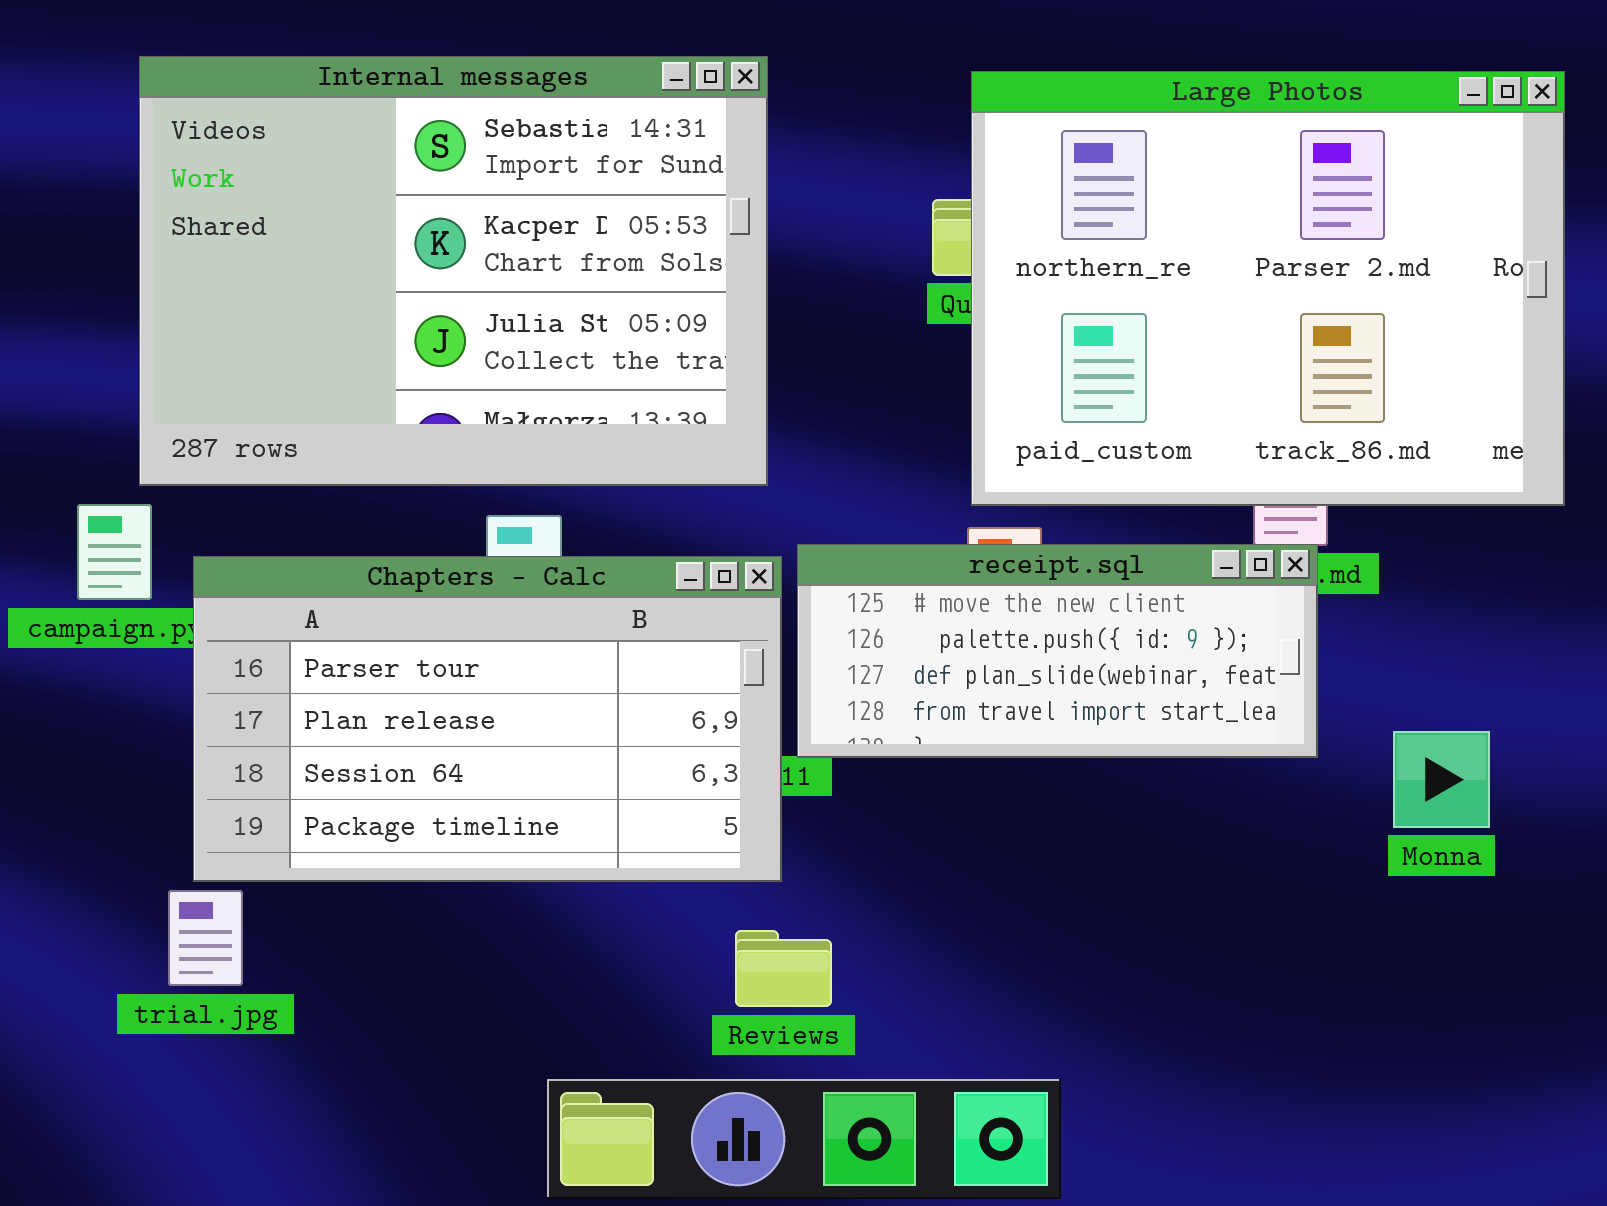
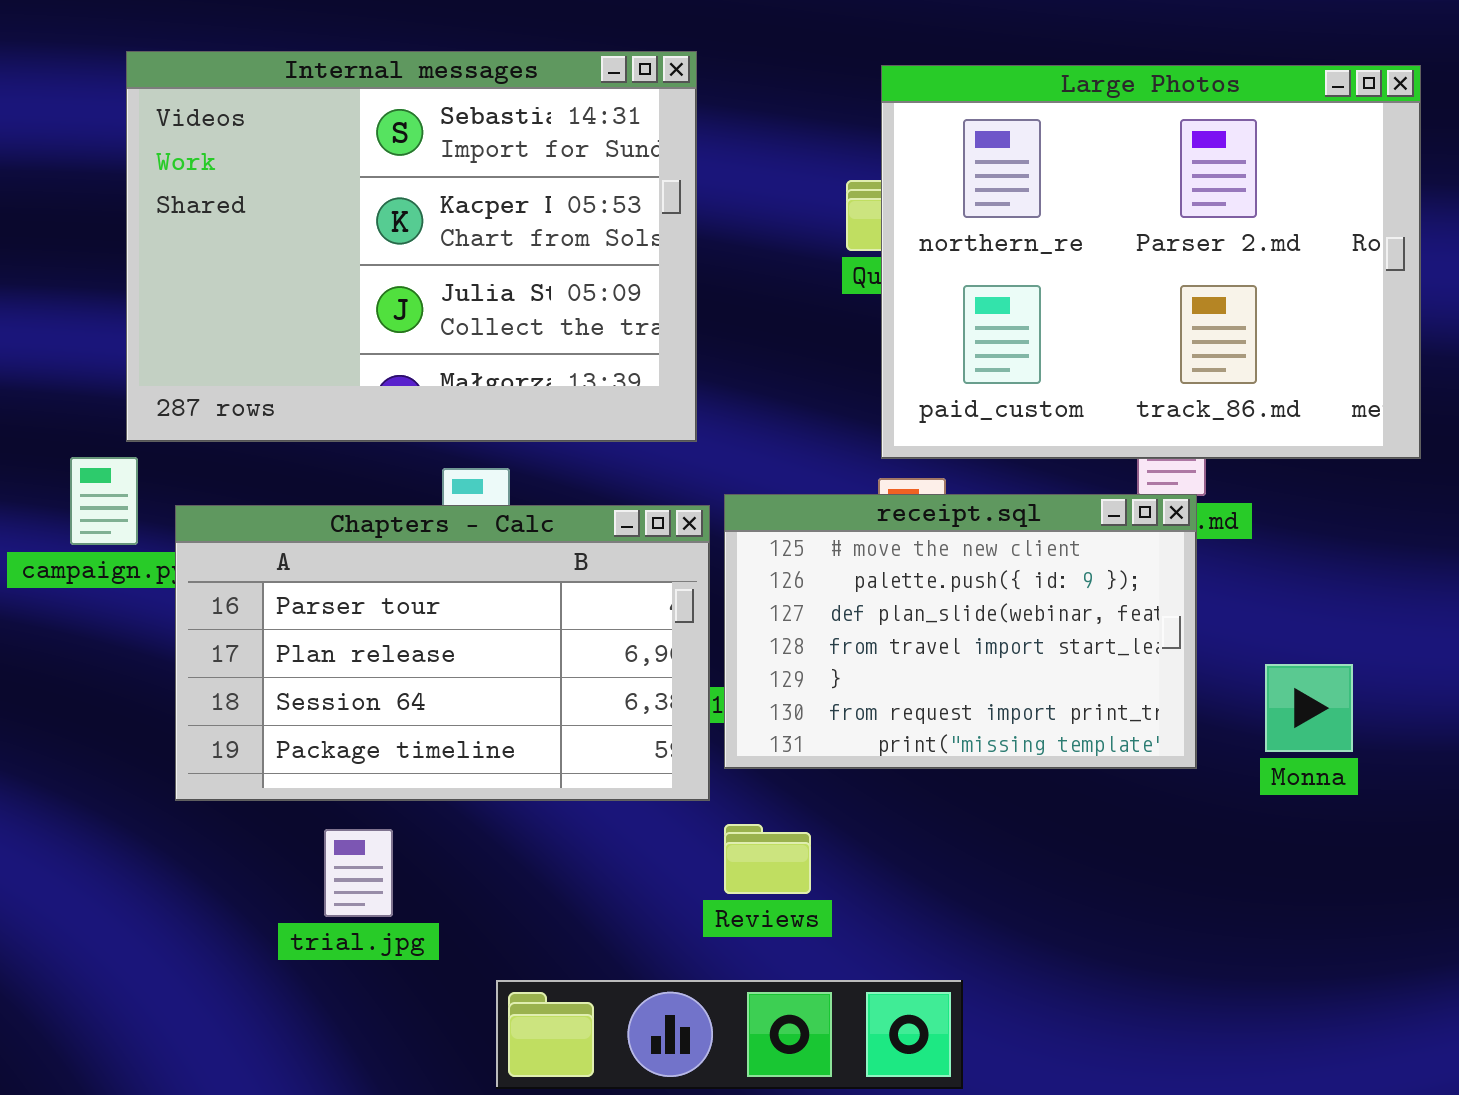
receipt.sql: [797,544,1318,758] -> [724,494,1197,769], resized
trial.jpg: [168,890,243,986] -> [324,829,393,917], moved
Reviews: [735,930,832,1007] -> [724,824,811,894], moved

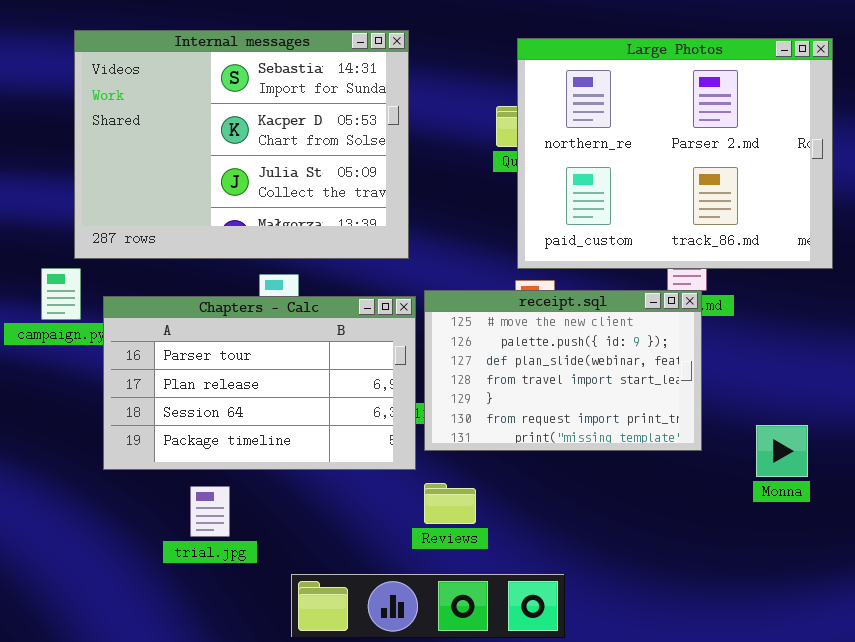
Monna: [1265,664,1353,752] -> [756,425,808,477], moved

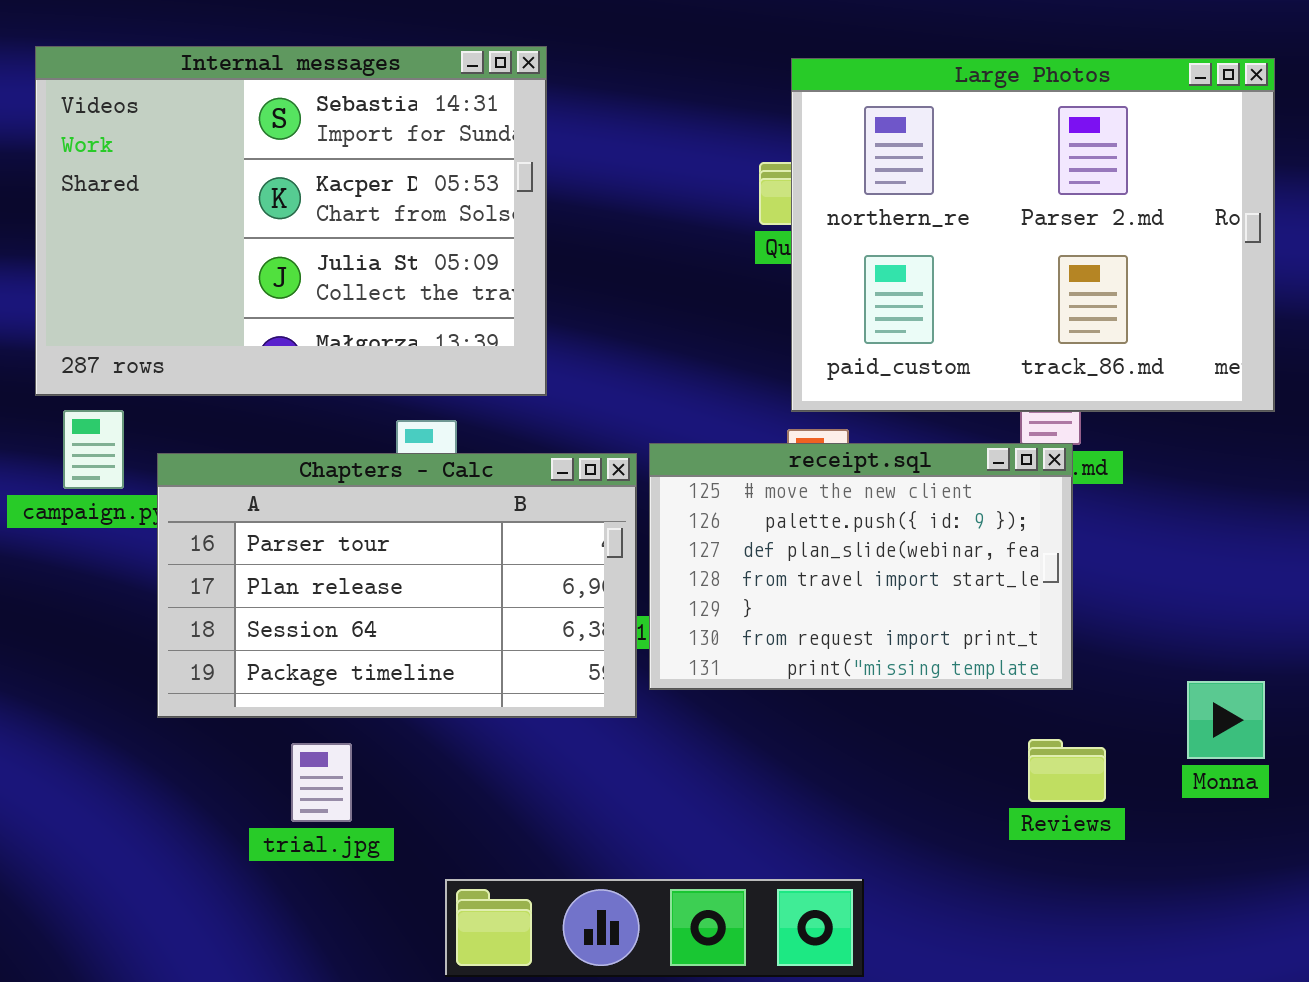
Internal messages: [74,30,409,259] -> [35,46,547,396], moved
Monna: [756,425,808,477] -> [1187,681,1265,759], moved
Reviews: [424,483,476,524] -> [1028,739,1106,802], moved

